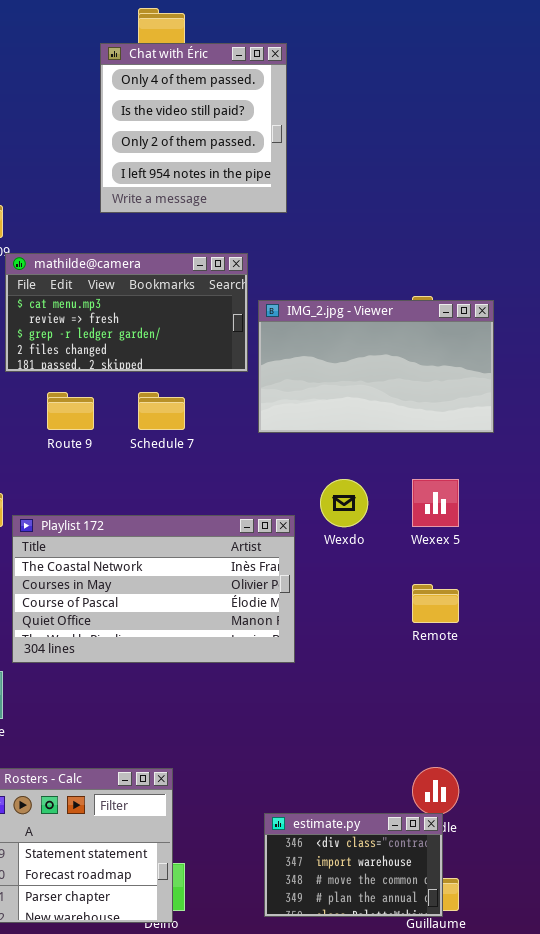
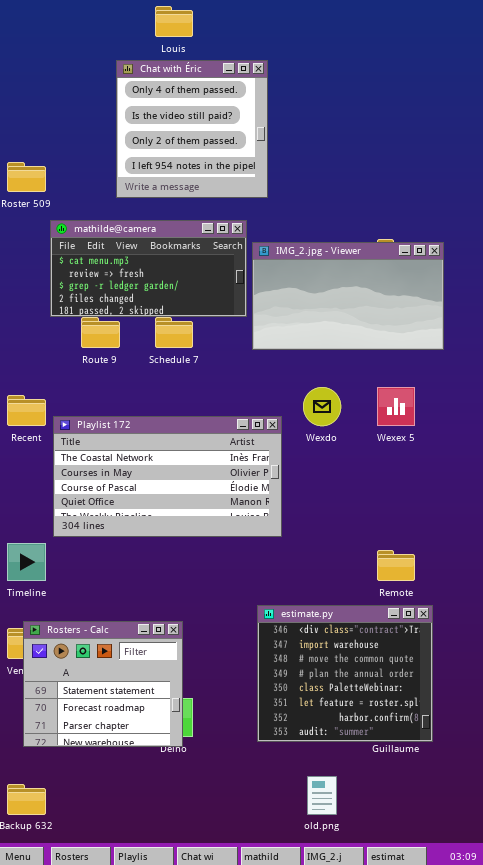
Chat with Éric: [100,43,287,213] -> [116,60,268,198], moved
mathilde@camera: [5,253,248,372] -> [50,220,247,317], moved
Remote: [412,584,459,623] -> [377,550,415,581], moved
estimate.py: [264,813,443,917] -> [257,605,433,742], resized

